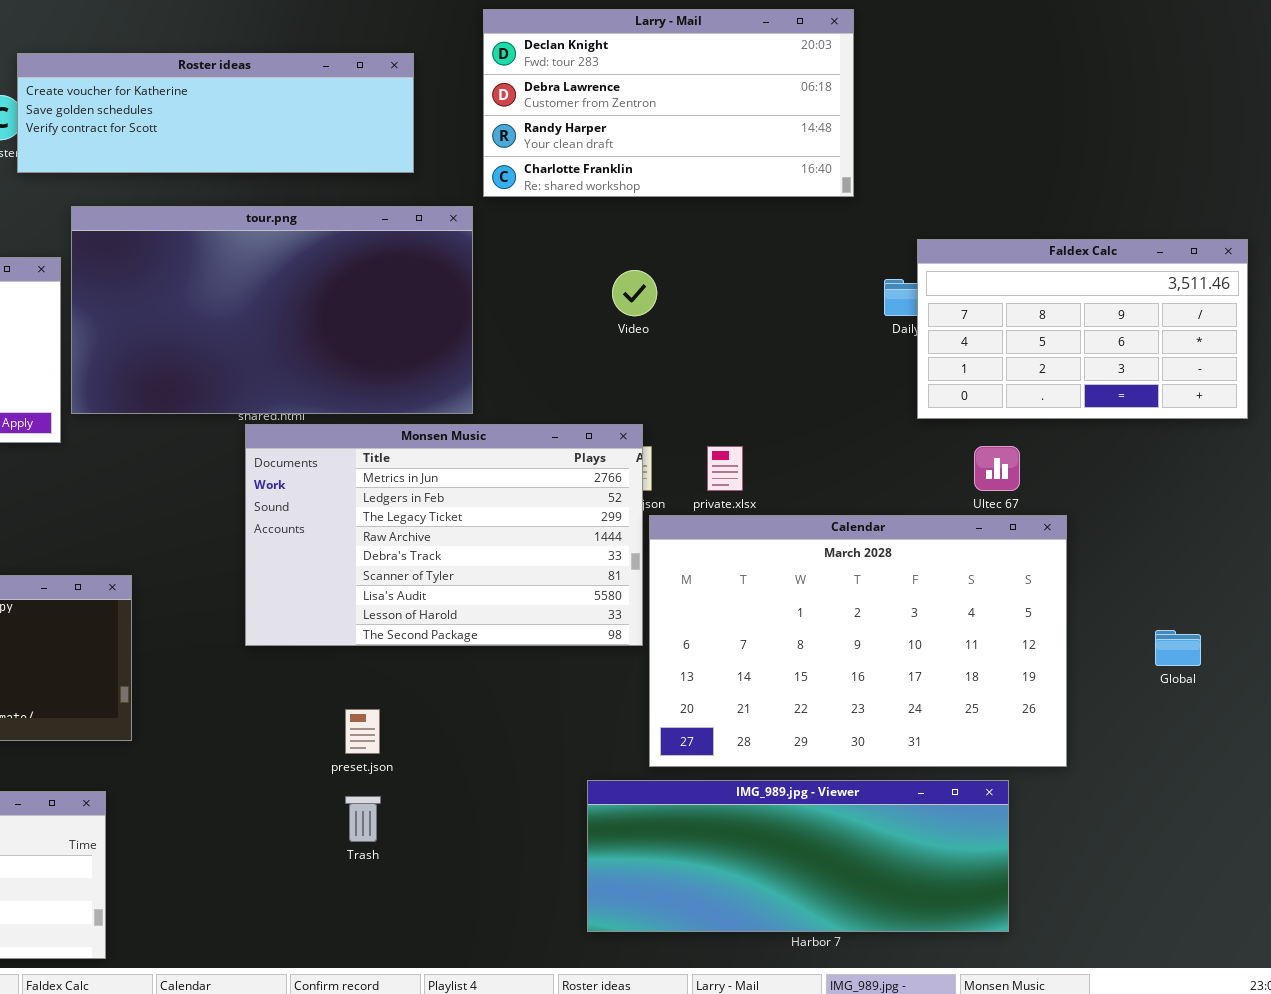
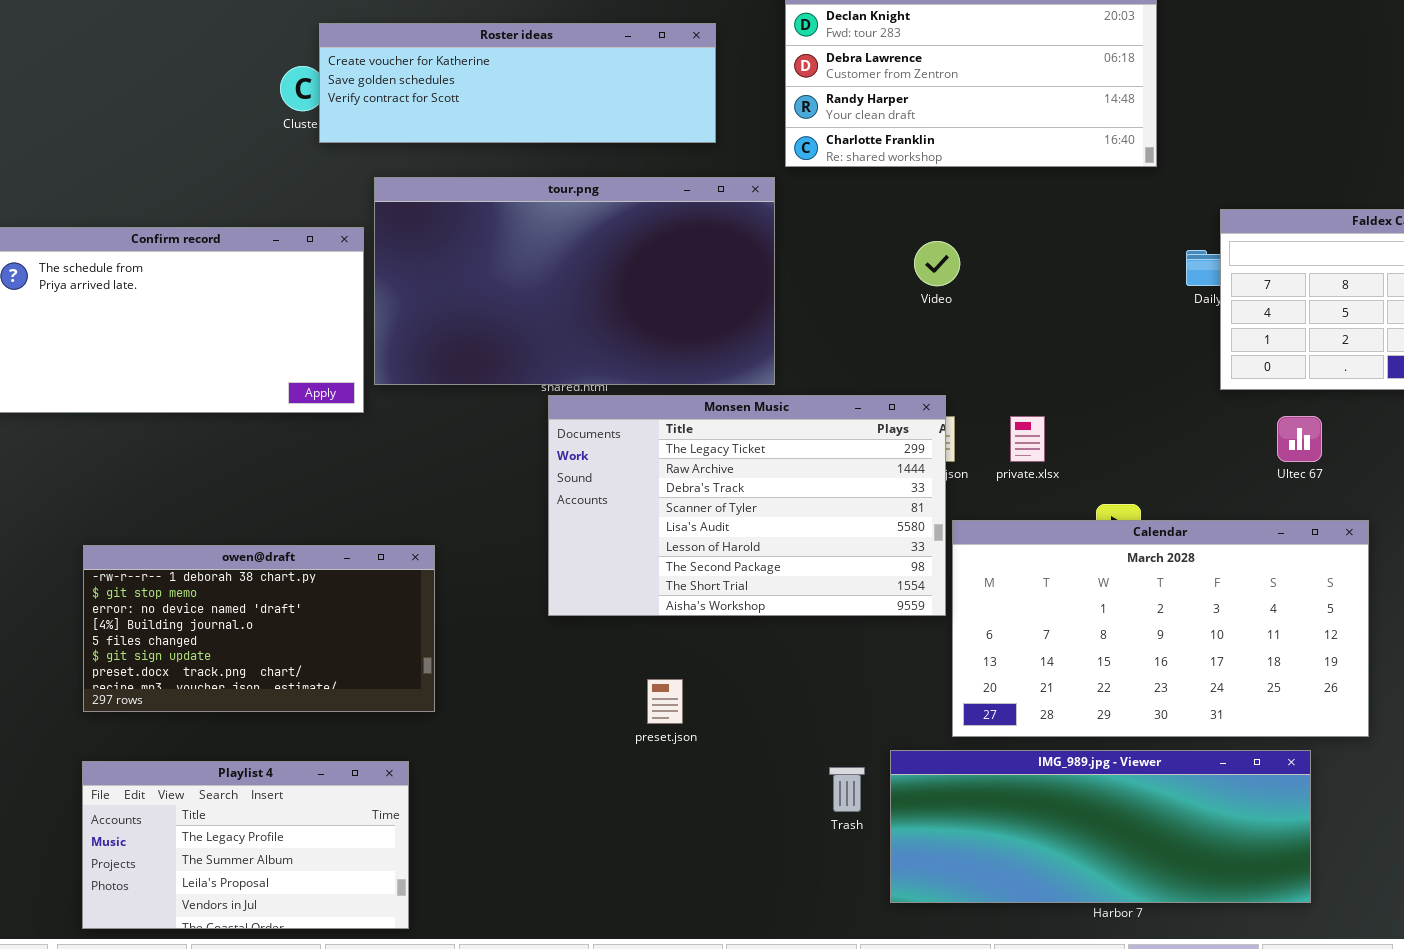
Monsen Music: [245,424,643,646] -> [548,395,946,616], scrolled down 2 rows
Calendar: [649,515,1067,767] -> [952,520,1369,737], resized
Trash: [345,796,381,842] -> [829,767,865,812], moved

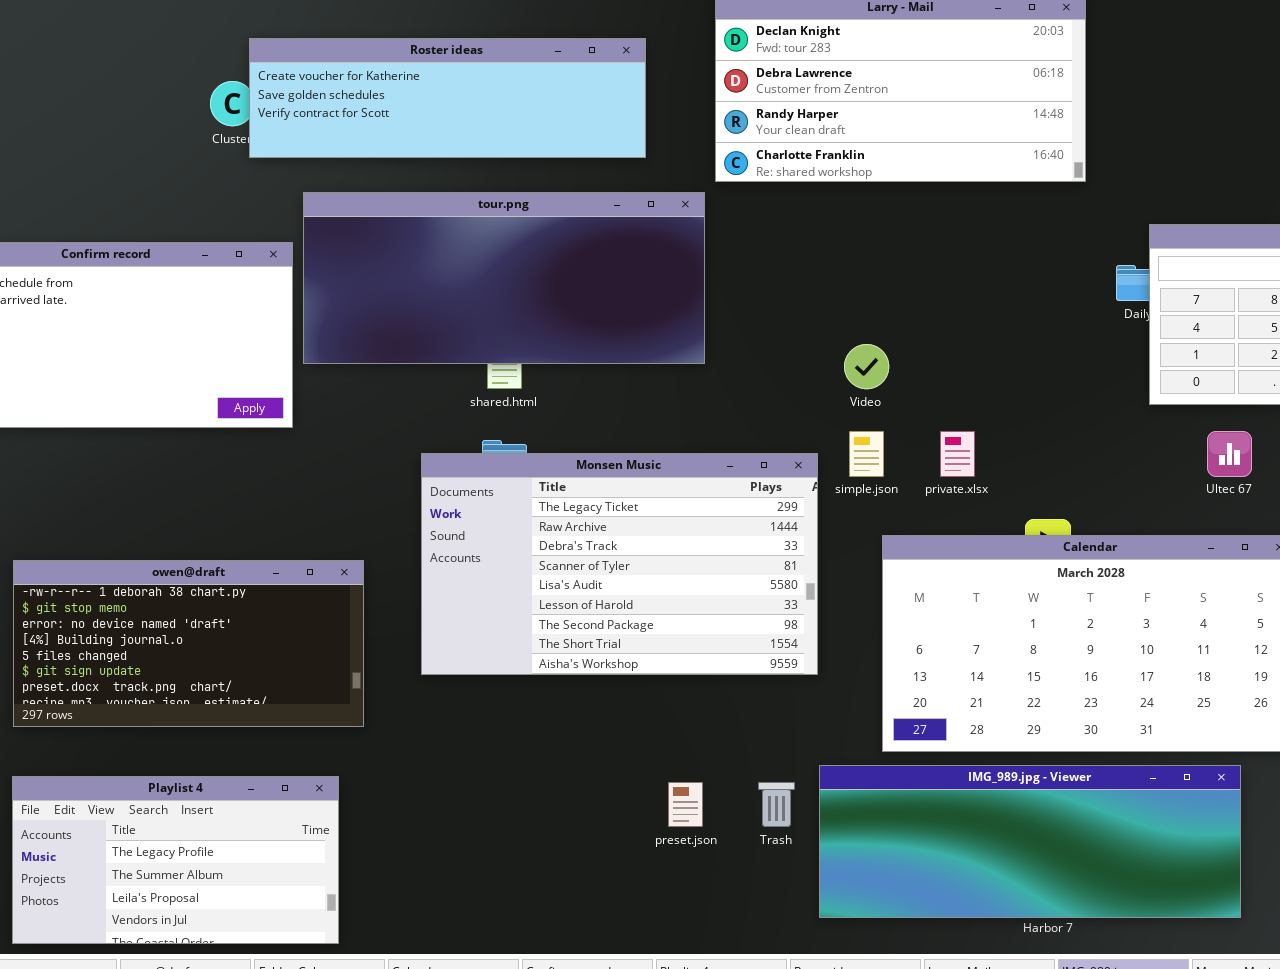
tour.png: [374,177,775,385] -> [303,192,705,364], resized
Video: [914,241,960,286] -> [844,344,889,389], moved
Monsen Music: [548,395,946,616] -> [421,453,818,675], moved
preset.json: [647,679,683,724] -> [668,782,703,827], moved

